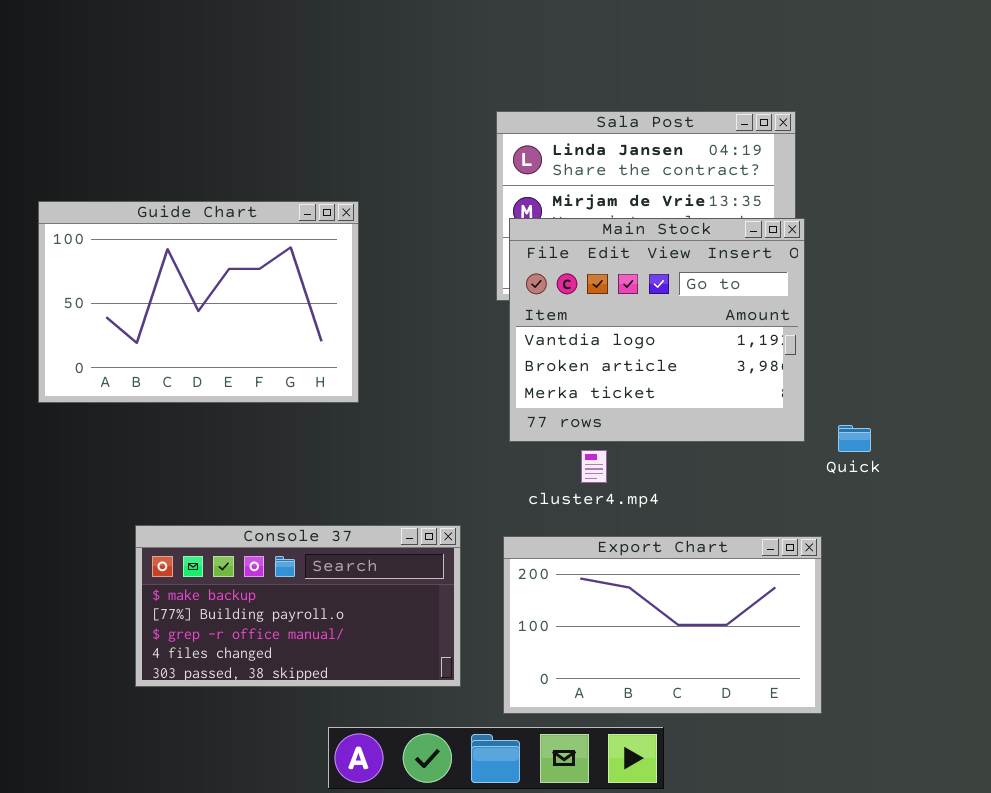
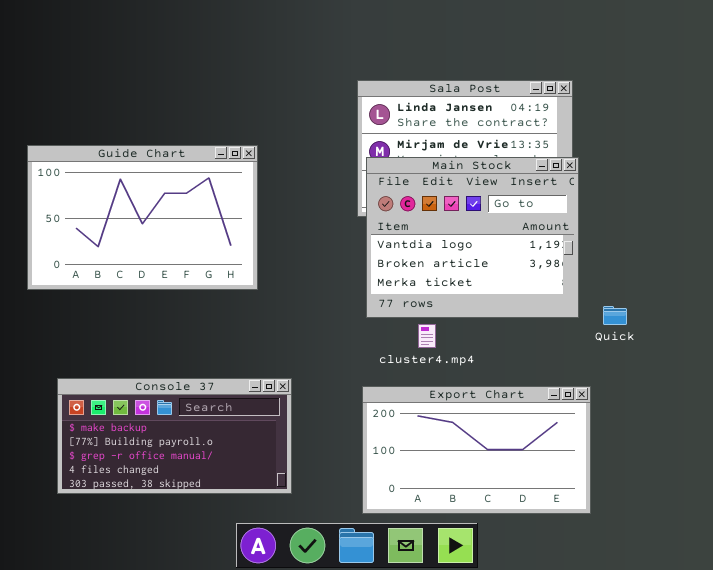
Console 37: [135,525,461,687] -> [57,378,292,494], moved

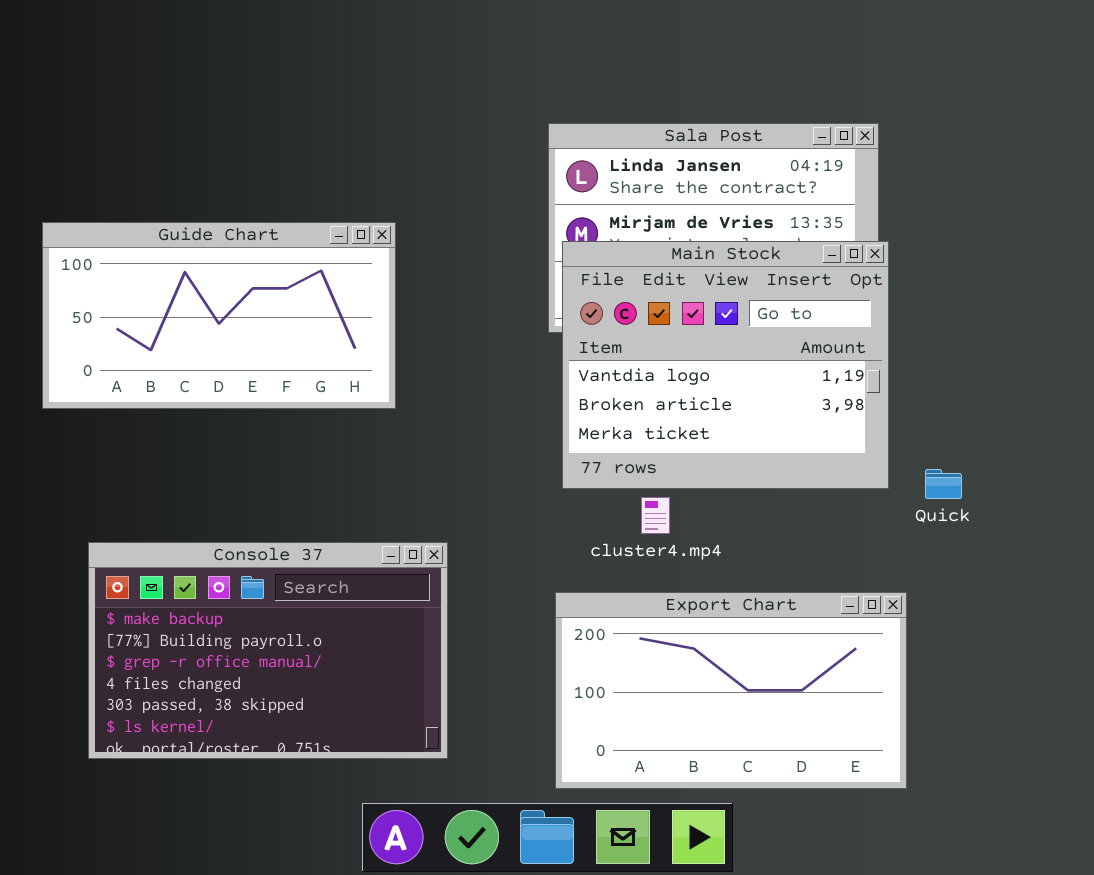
Guide Chart: [27,145,258,290] -> [42,222,396,409], resized
Console 37: [57,378,292,494] -> [88,542,448,759], resized

